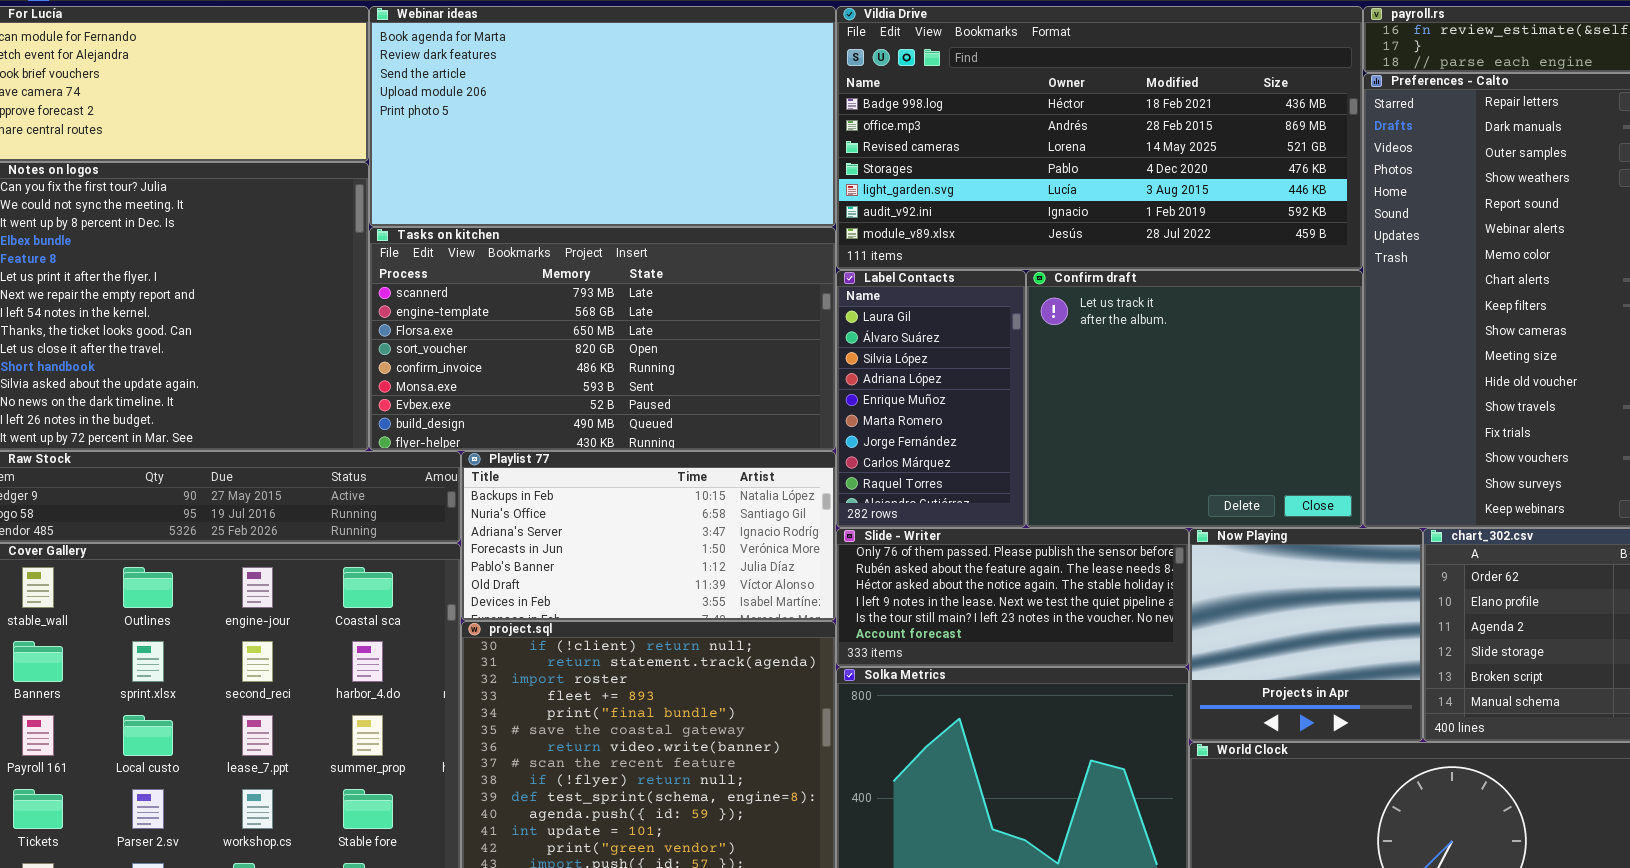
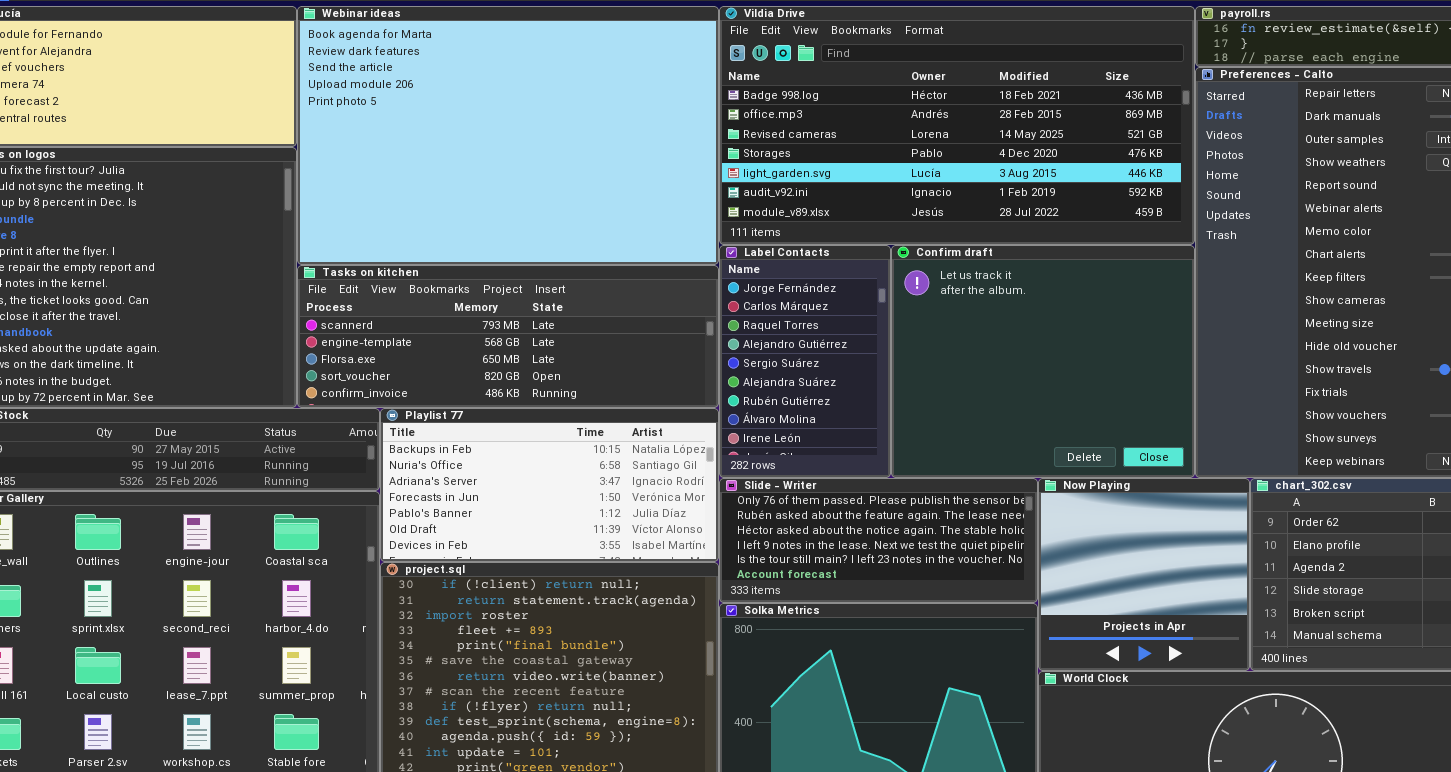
Webinar ideas: [369,6,836,227] -> [297,6,719,265], resized
Tasks on kitchen: [369,227,836,451] -> [297,265,719,408], resized
Label Contacts: [836,270,1026,528] -> [719,245,891,478], scrolled down 6 rows

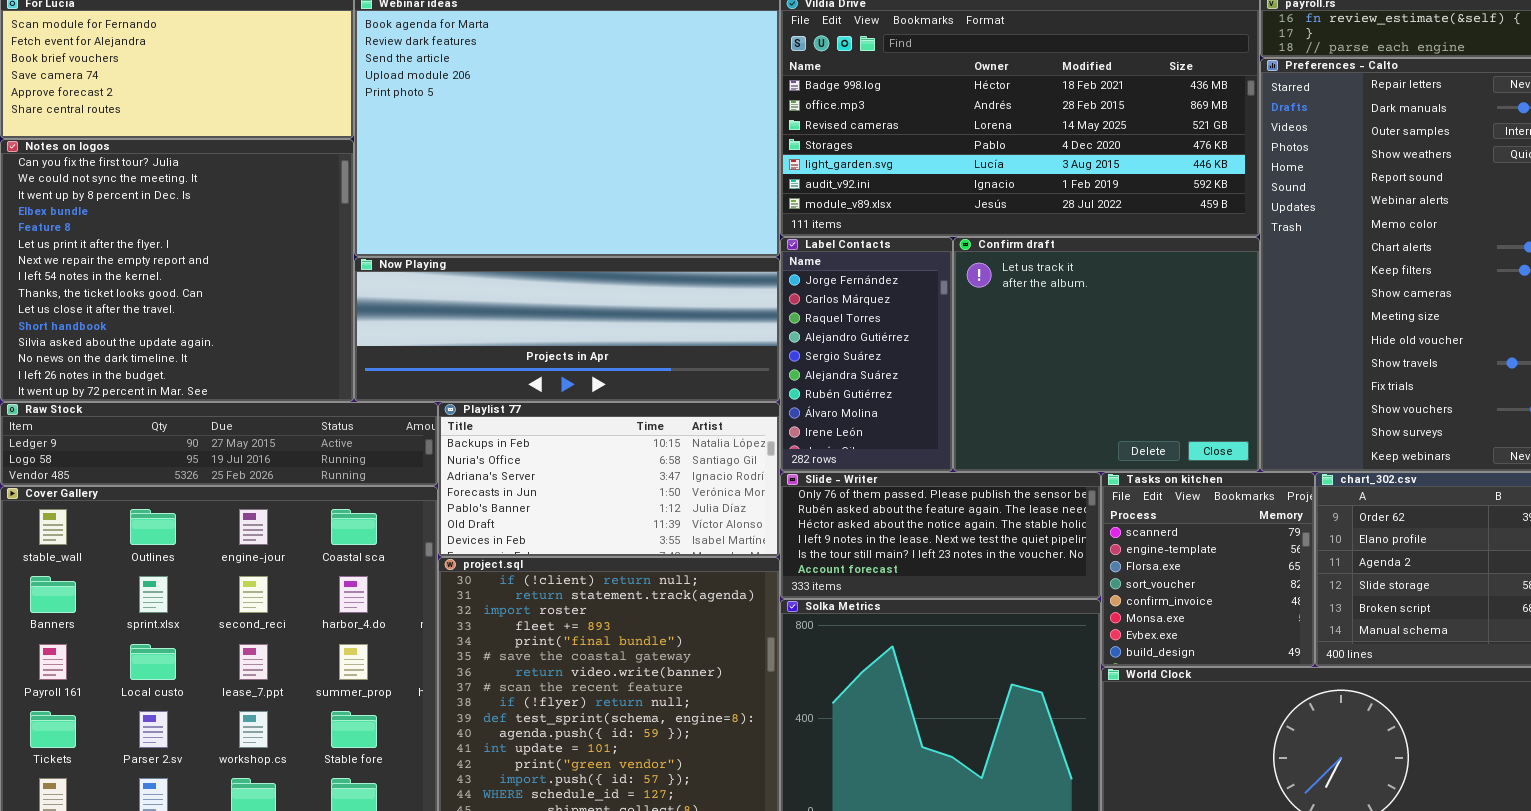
Tasks on kitchen: [297,265,719,408] -> [1101,472,1315,667], moved, resized
Now Playing: [1038,478,1250,671] -> [354,257,780,402], moved, resized

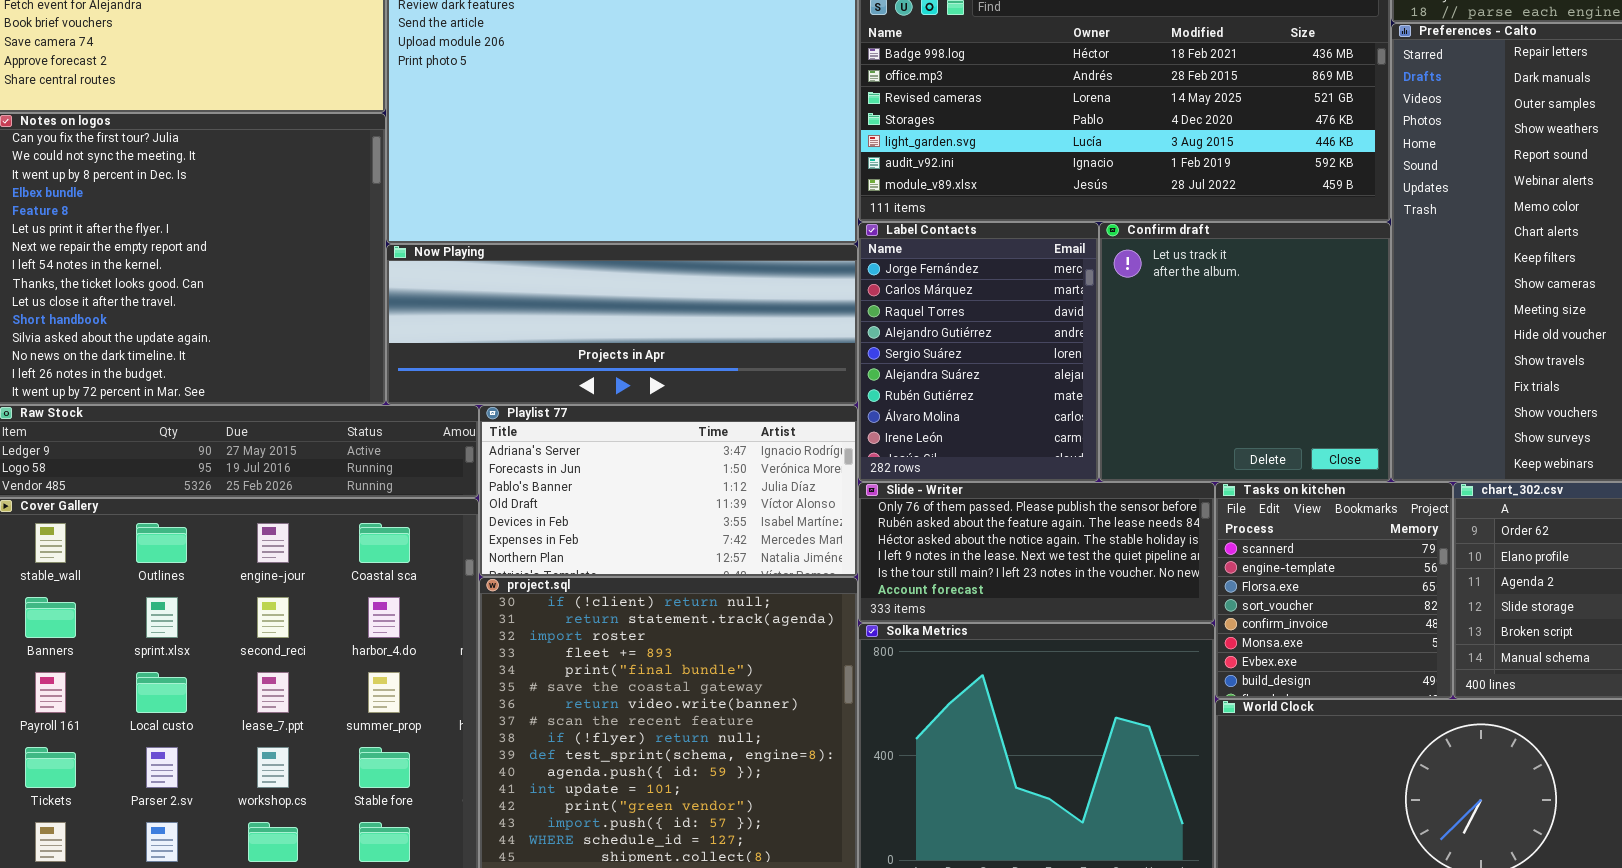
Label Contacts: [780,237,953,472] -> [858,222,1099,482], resized
Confirm draft: [953,237,1260,472] -> [1099,222,1391,482], resized
Playlist 77: [438,402,780,557] -> [479,405,858,577], scrolled down 2 rows

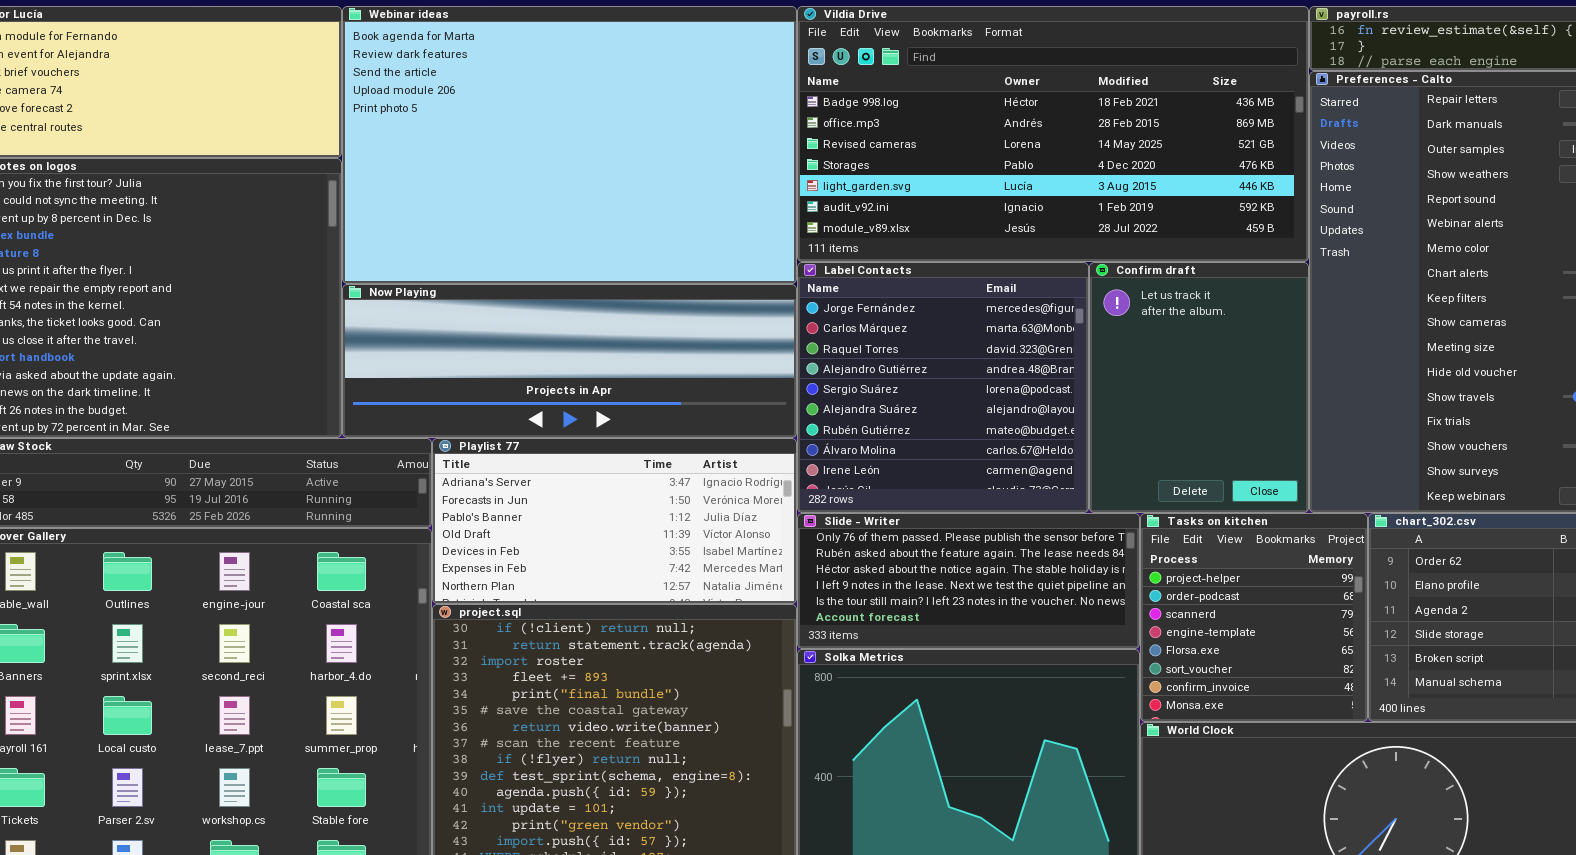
Label Contacts: [858,222,1099,482] -> [797,262,1089,513], resized
Confirm draft: [1099,222,1391,482] -> [1089,262,1309,513], resized
Tasks on kitchen: [1215,482,1453,699] -> [1140,513,1368,722], scrolled up 2 rows

